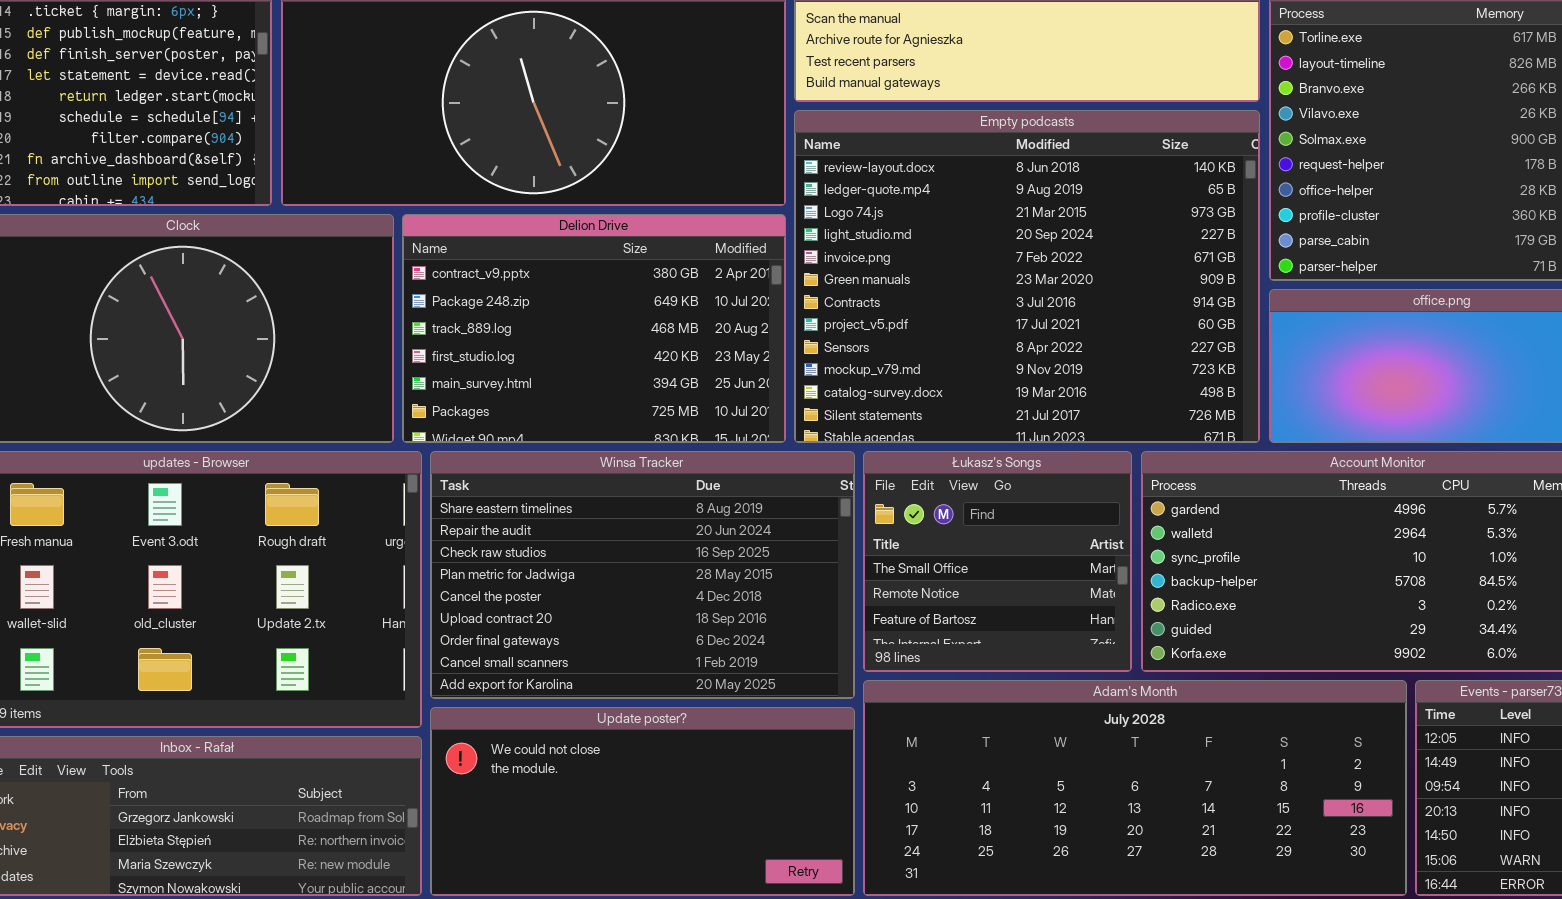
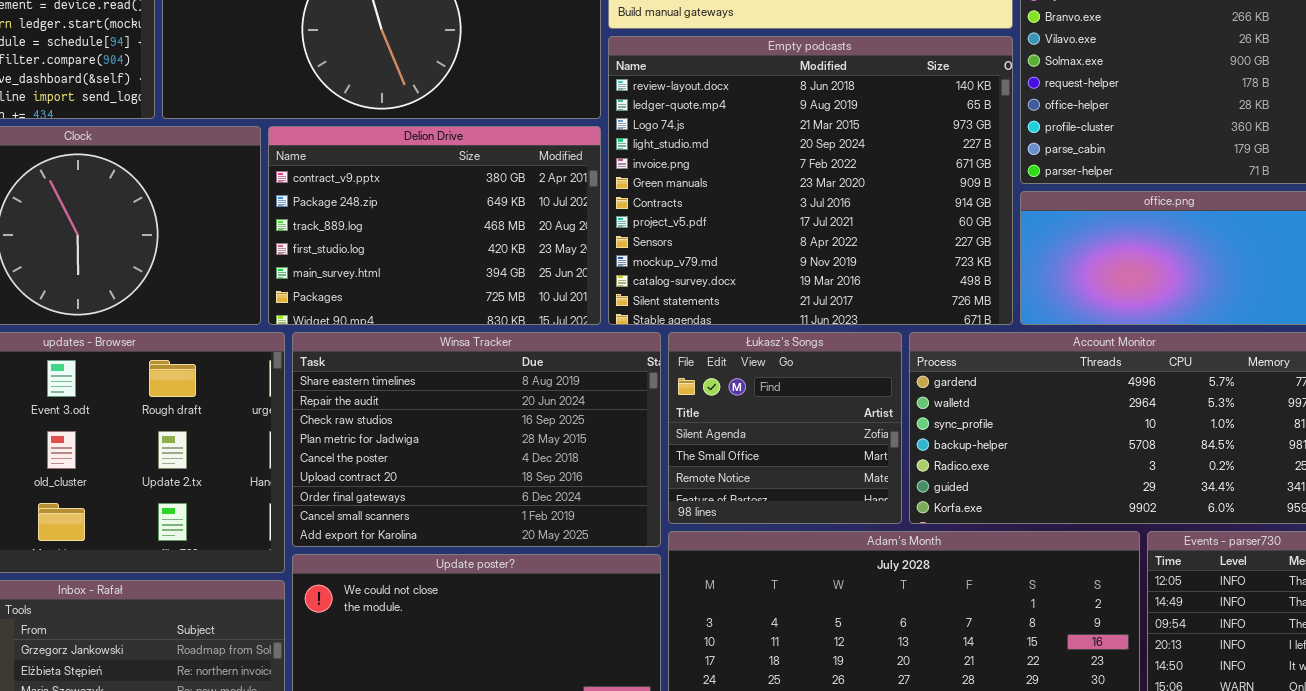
Łukasz's Songs: [863,451,1132,672] -> [668,332,902,524], scrolled up 1 row

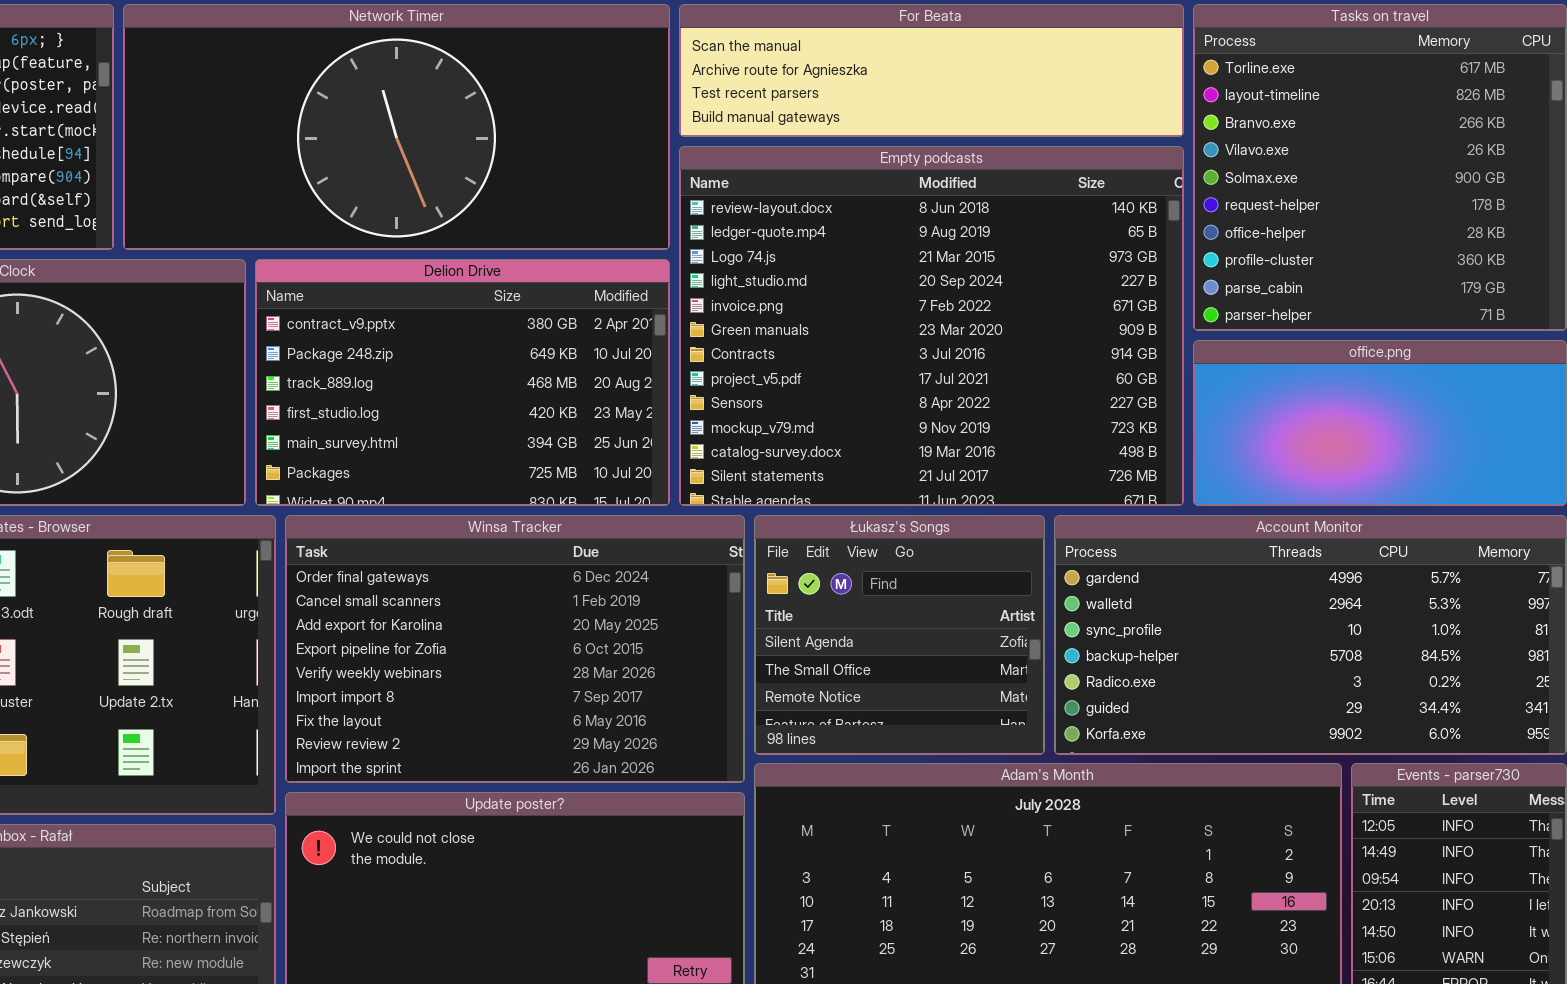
Winsa Tracker: [292,332,661,547] -> [285,515,745,783], scrolled down 6 rows

